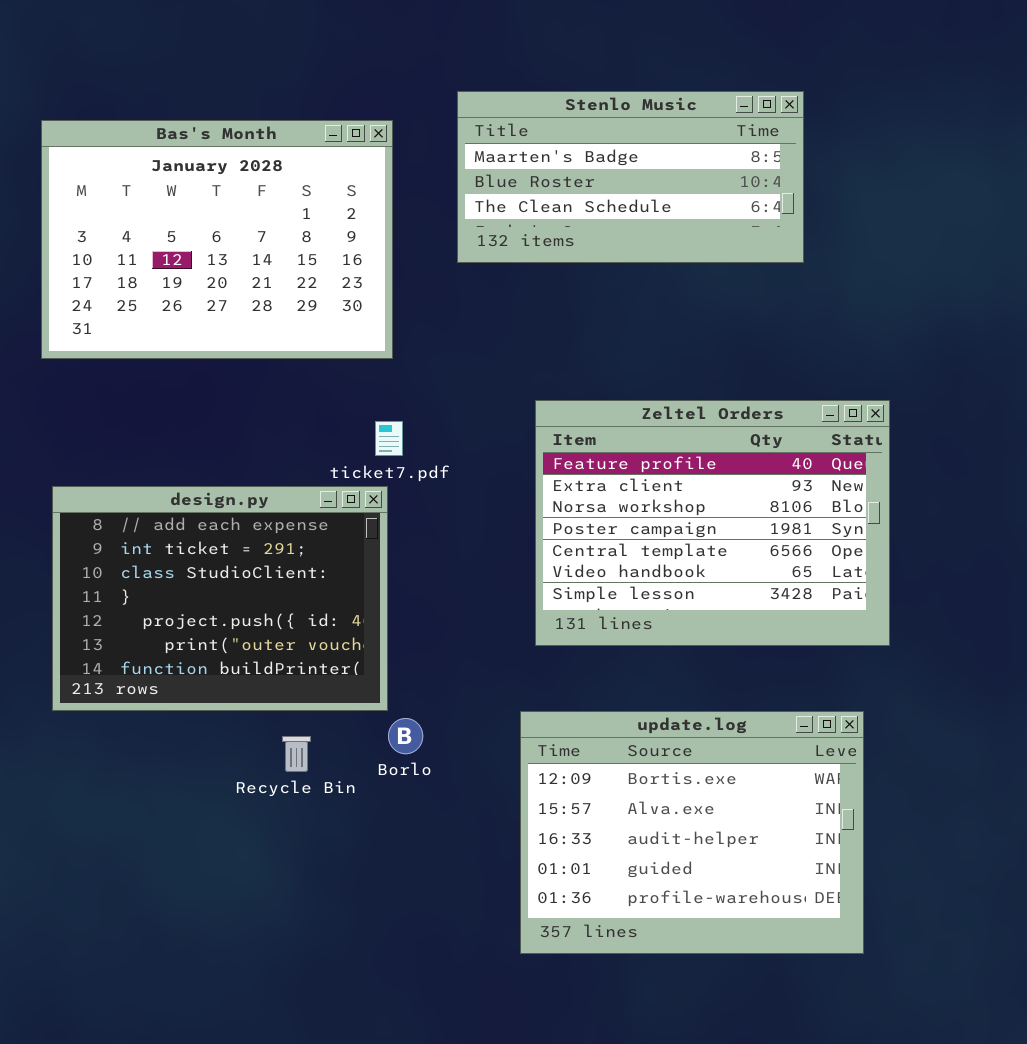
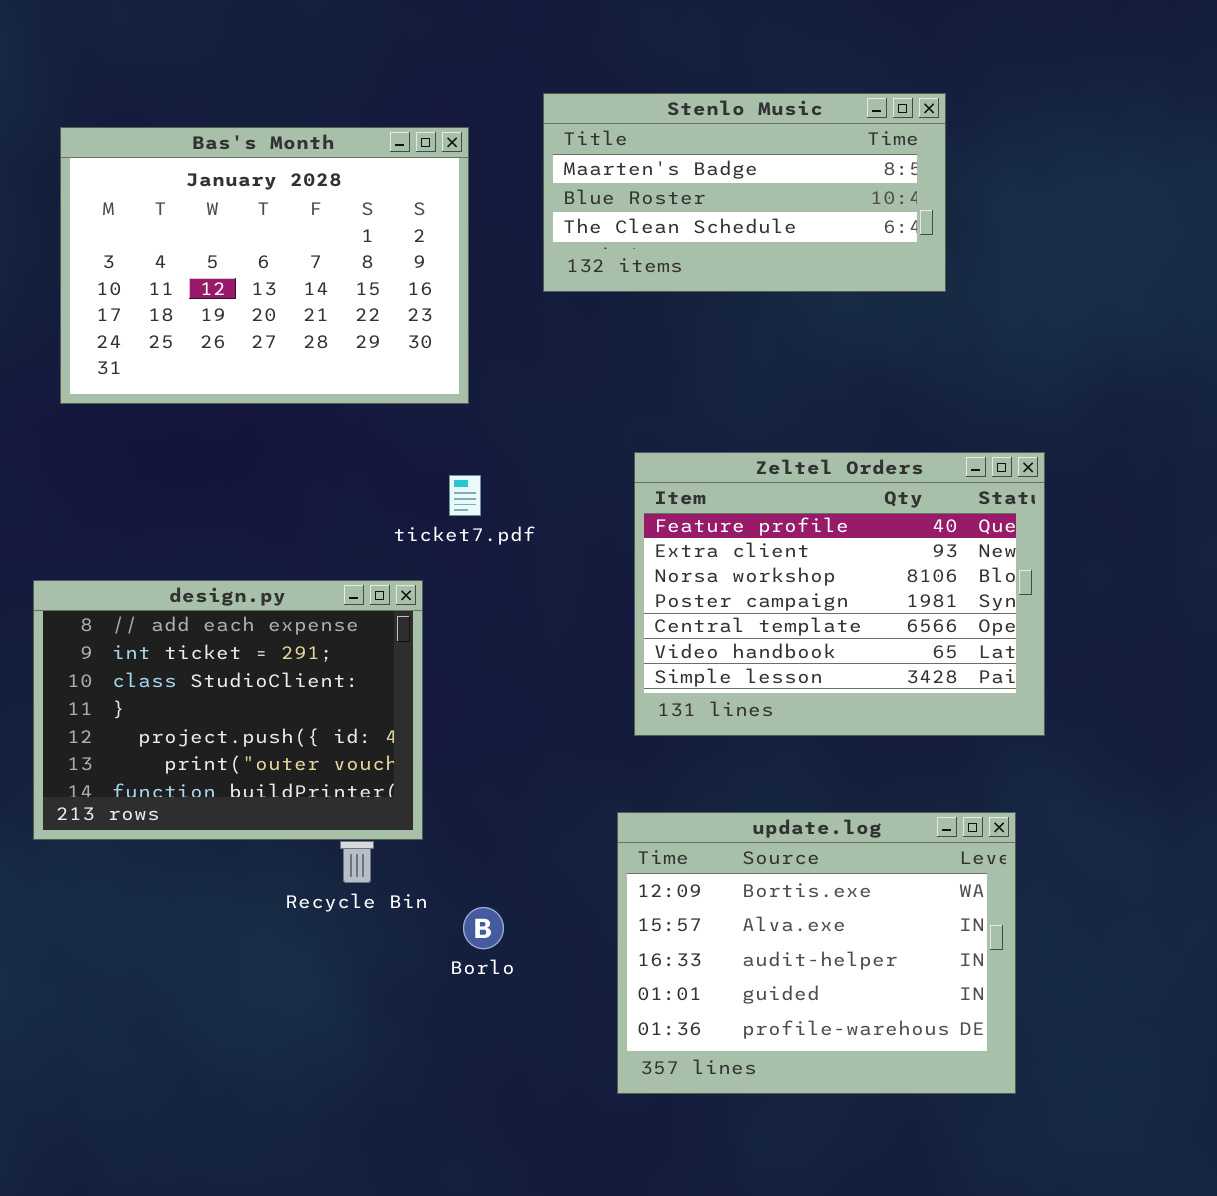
design.py: [52,486,388,711] -> [33,580,423,840], moved
Borlo: [388,718,423,754] -> [463,907,504,949], moved

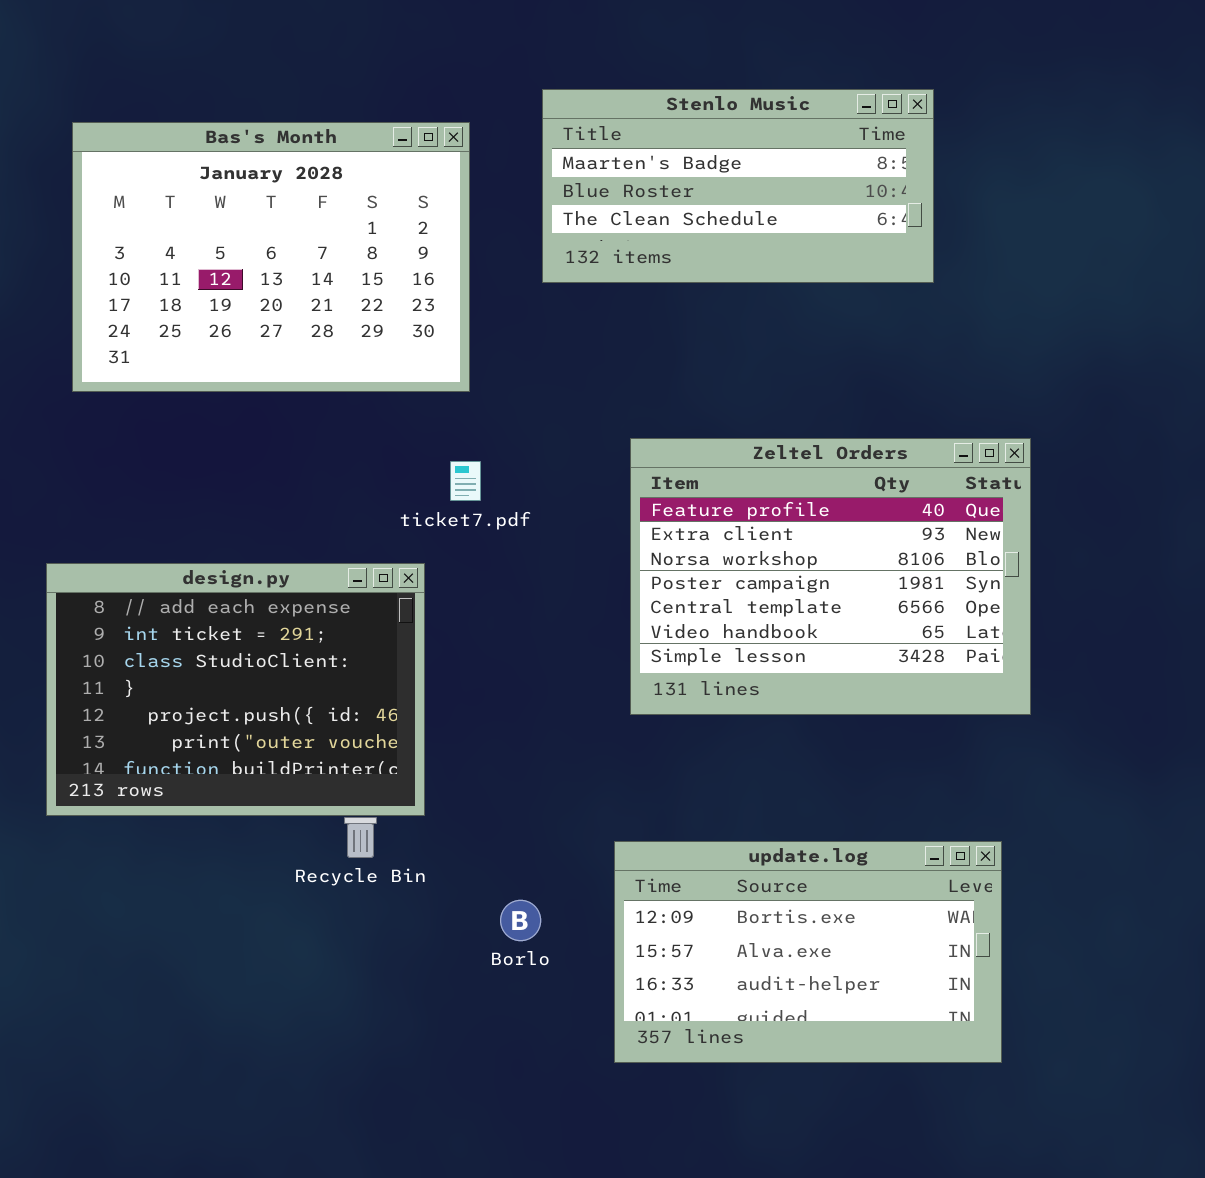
update.log: [617,812,1016,1094] -> [614,841,1002,1063], resized
Borlo: [463,907,504,949] -> [500,900,541,941], moved

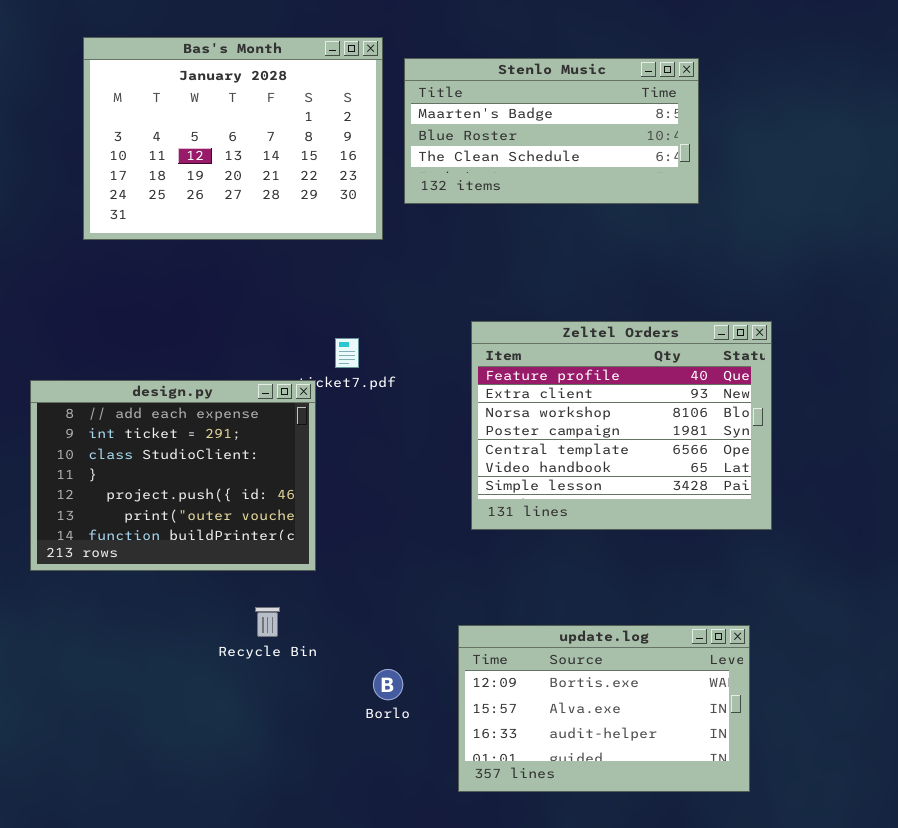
Bas's Month: [72,122,470,392] -> [83,37,383,240], moved
design.py: [46,563,425,816] -> [30,380,316,571], moved

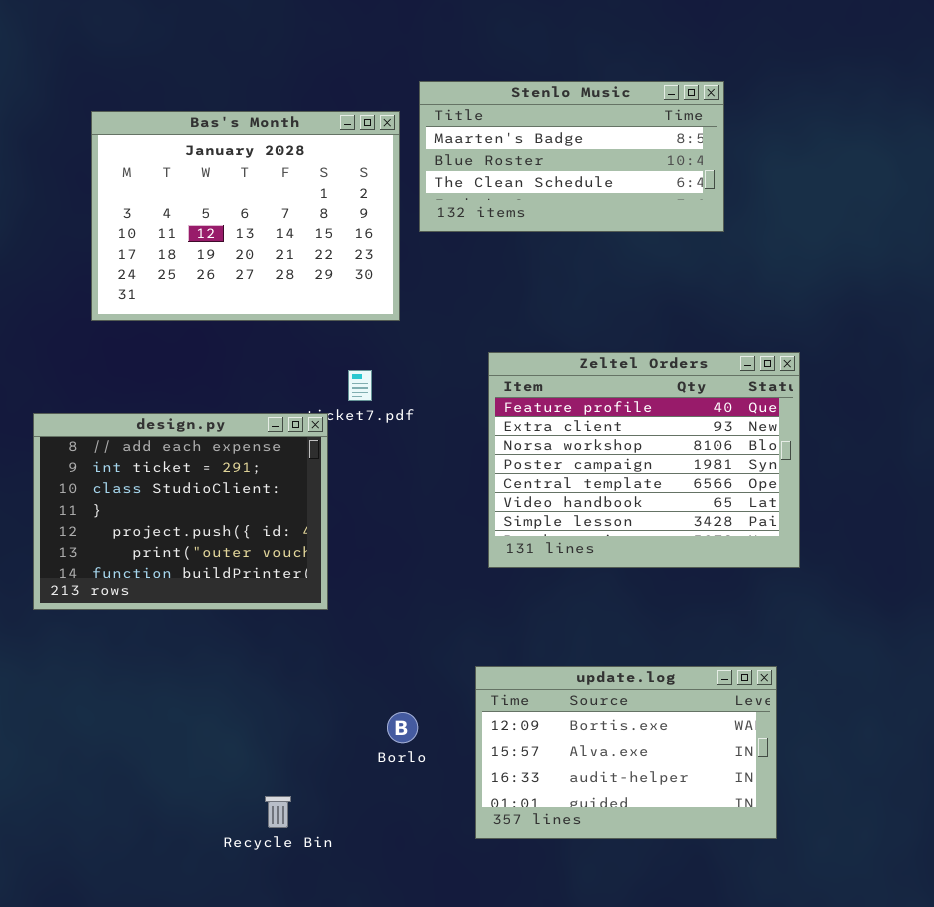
Bas's Month: [83,37,383,240] -> [91,111,400,321], moved
Recycle Bin: [255,607,280,637] -> [265,796,291,828], moved

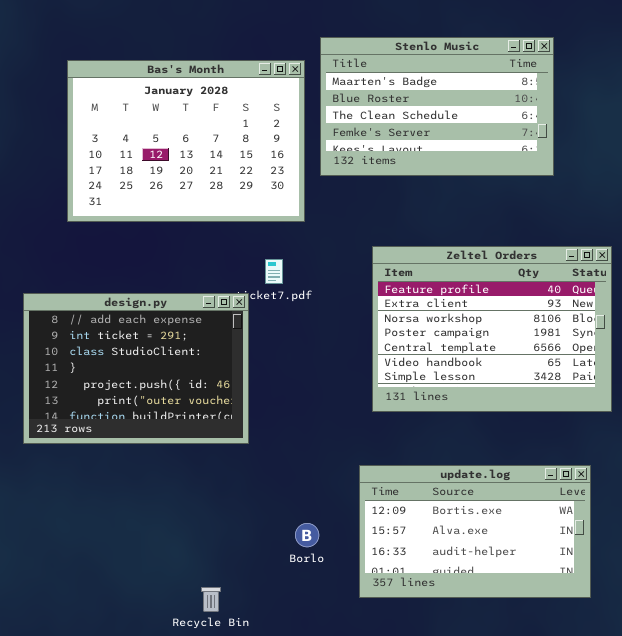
Stenlo Music: [419,81,724,232] -> [320,37,554,176], resized
update.log: [475,666,777,839] -> [359,465,591,598], moved

